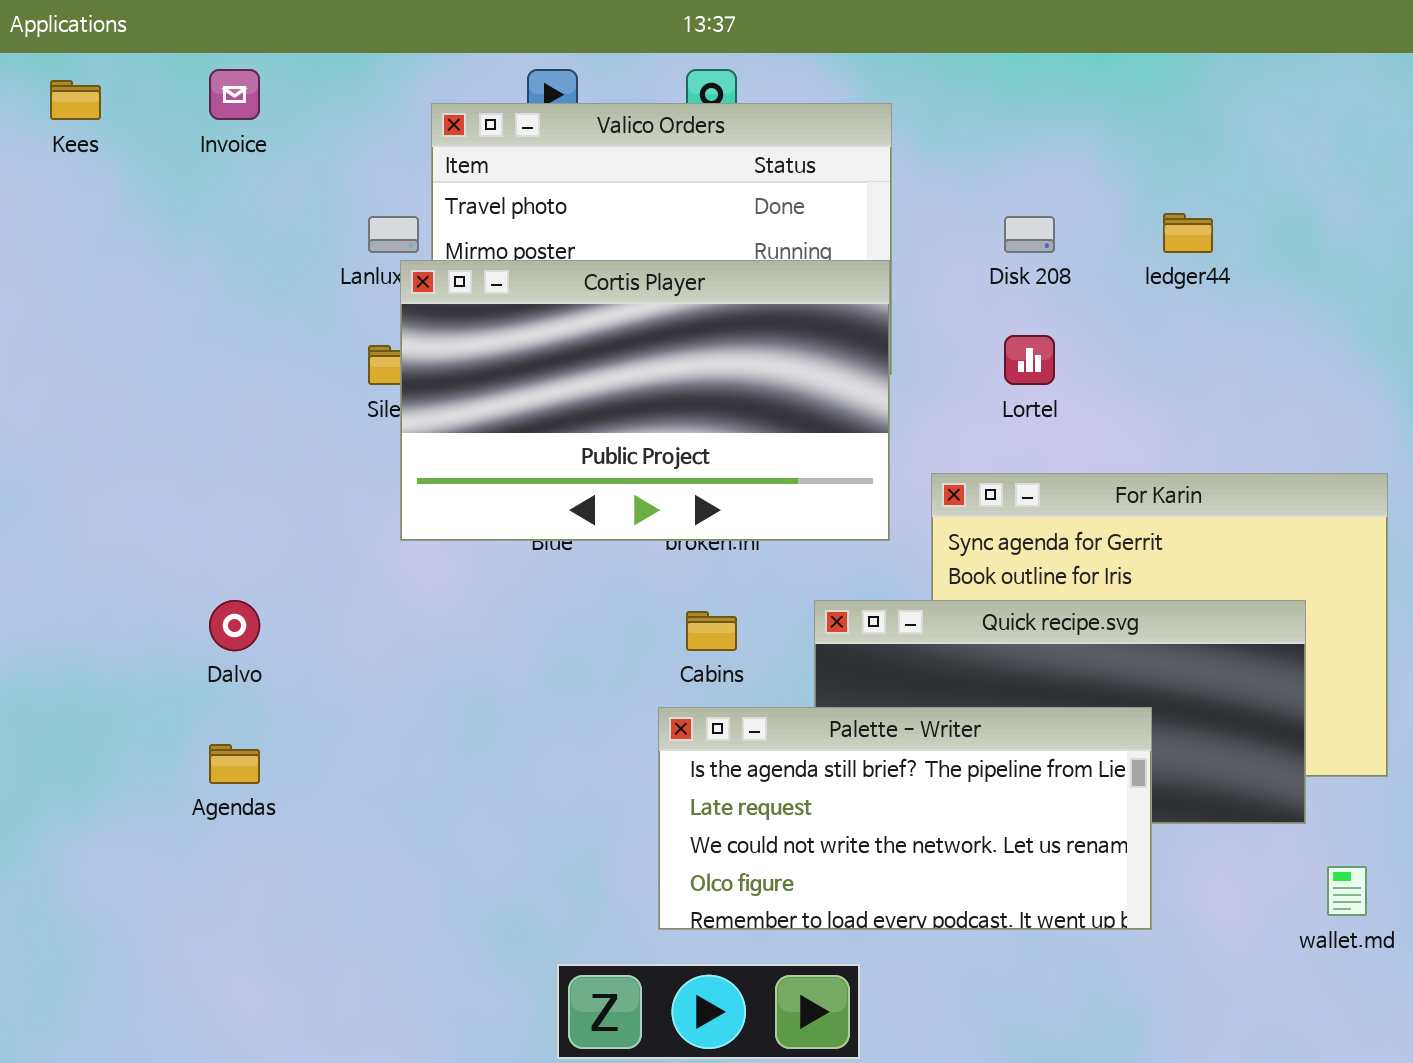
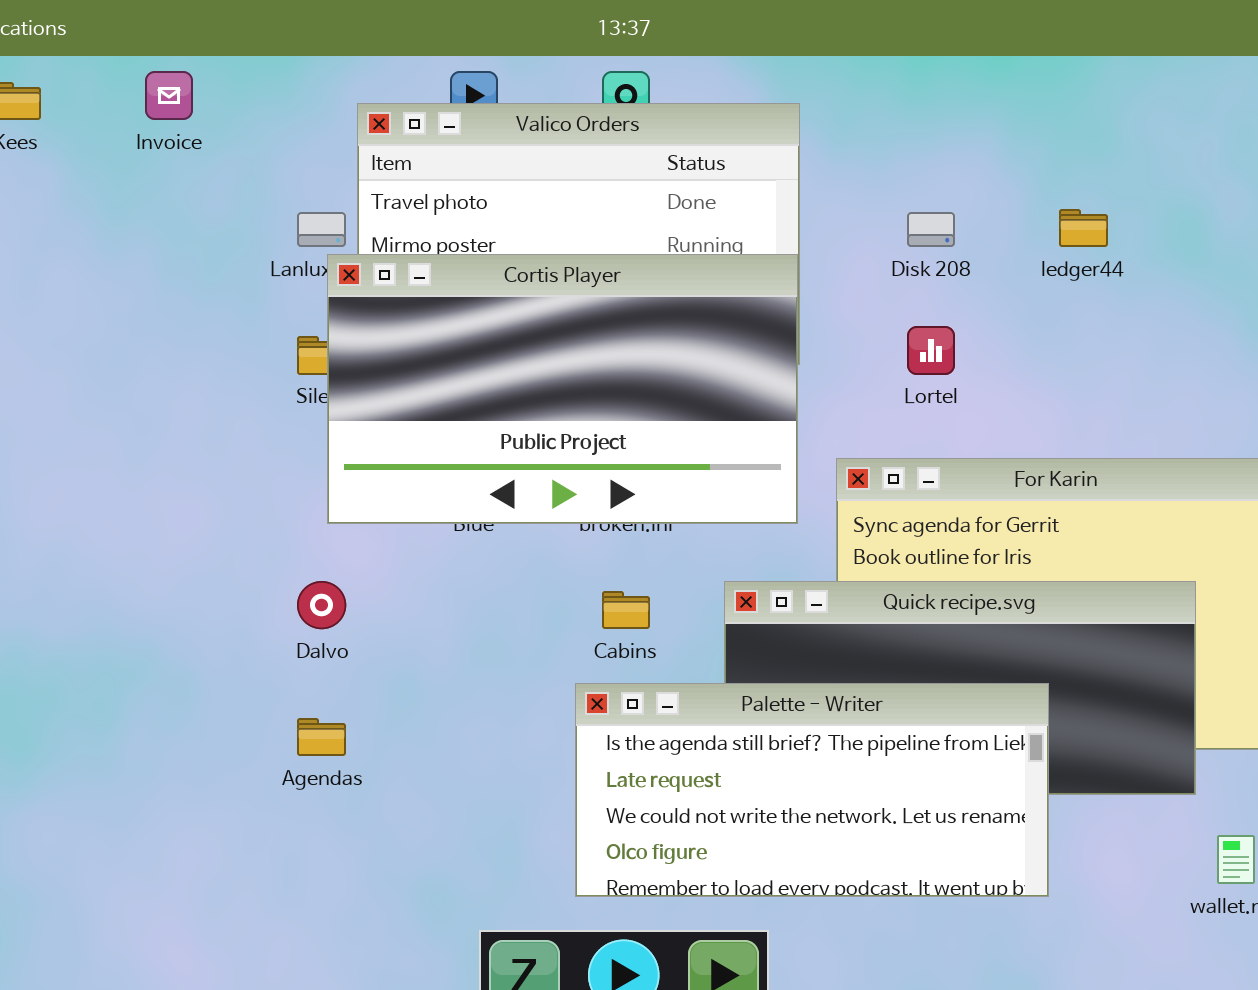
Dalvo: [209,600,260,651] -> [297,581,346,629], moved
Agendas: [209,744,260,784] -> [297,718,346,756], moved

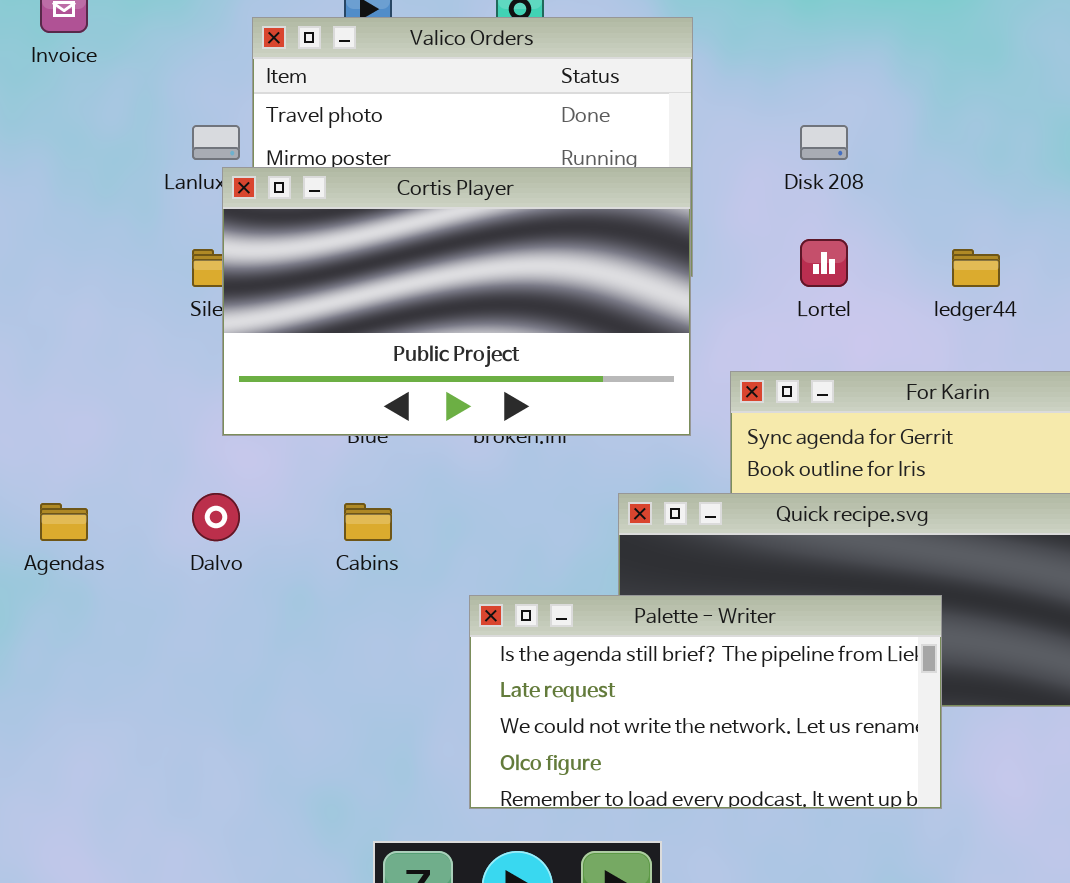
ledger44: [1059,209,1108,247] -> [952,249,1000,287], moved
Cabins: [602,591,650,629] -> [344,503,392,541], moved
Agendas: [297,718,346,756] -> [40,503,88,541], moved

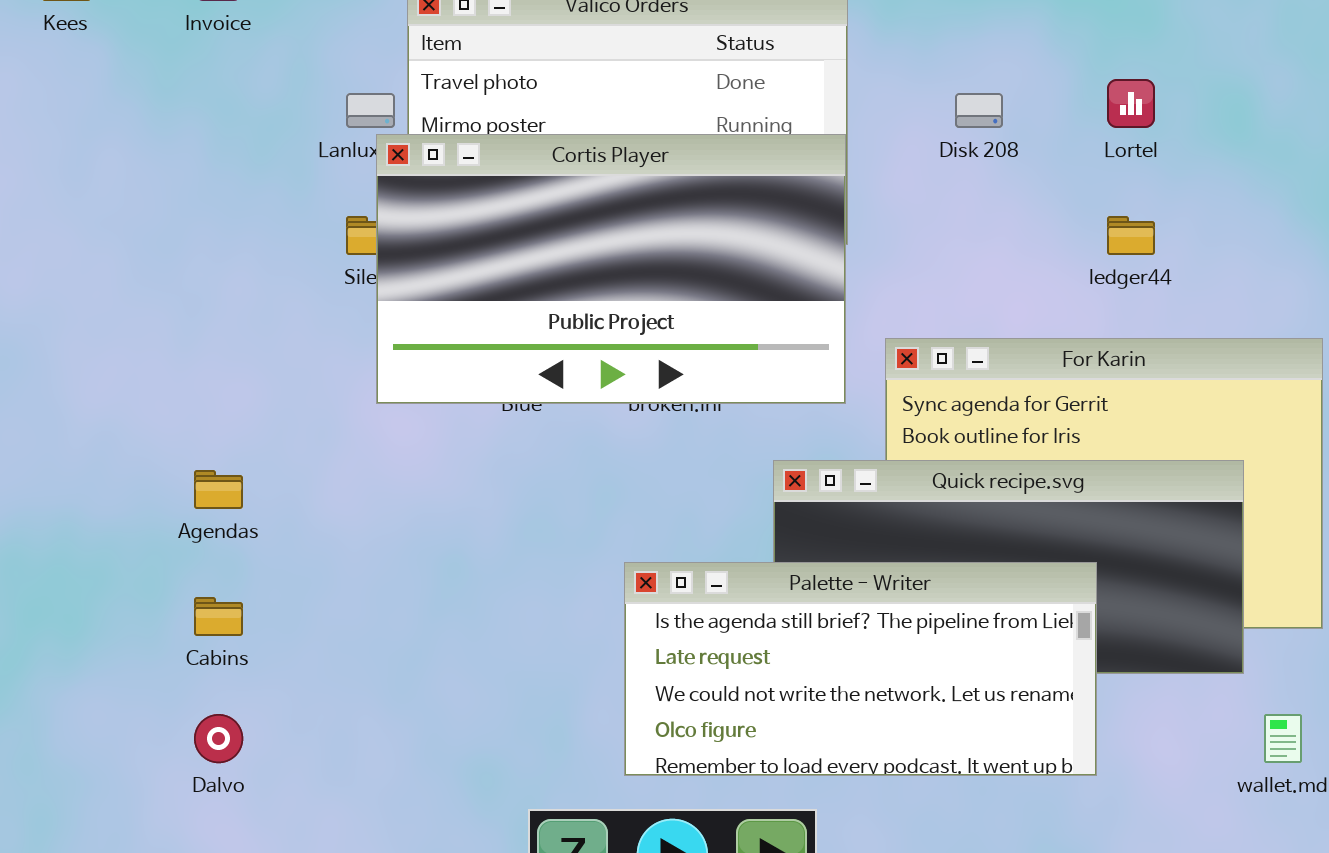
Lortel: [800,239,848,287] -> [1107,79,1155,128], moved
Dalvo: [192,493,240,541] -> [194,714,243,763], moved
Cabins: [344,503,392,541] -> [194,597,243,636], moved

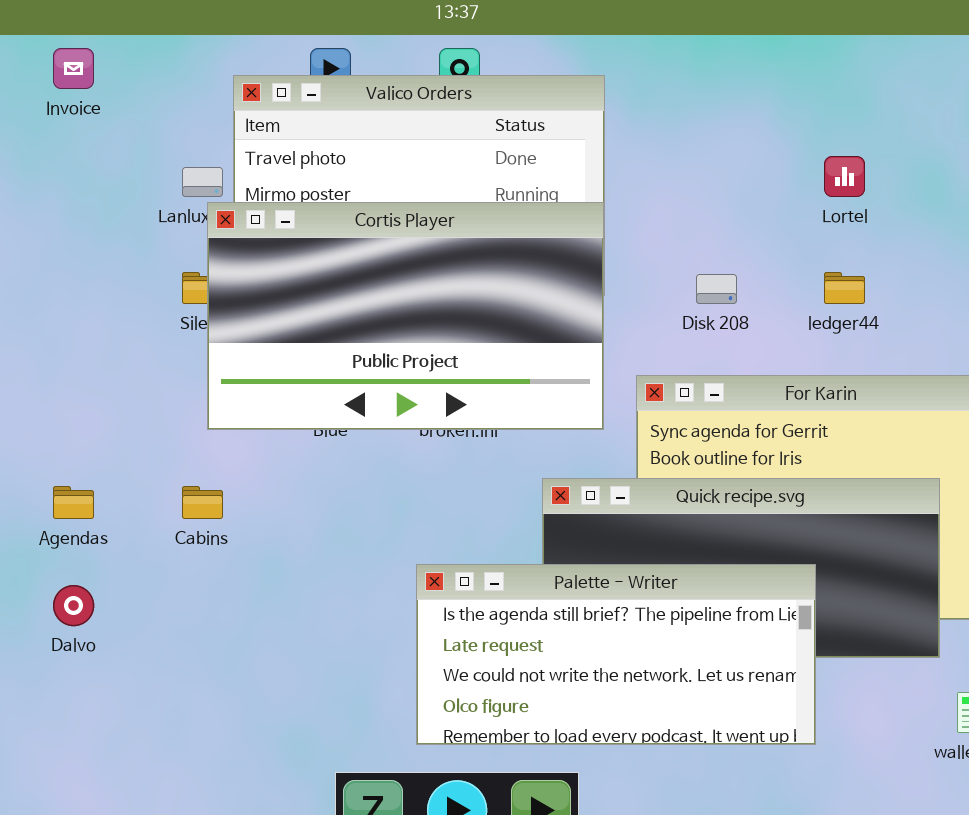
Disk 208: [955,93,1003,128] -> [696,274,737,304], moved
Cabins: [194,597,243,636] -> [182,486,223,519], moved
Dalvo: [194,714,243,763] -> [53,585,94,626], moved

